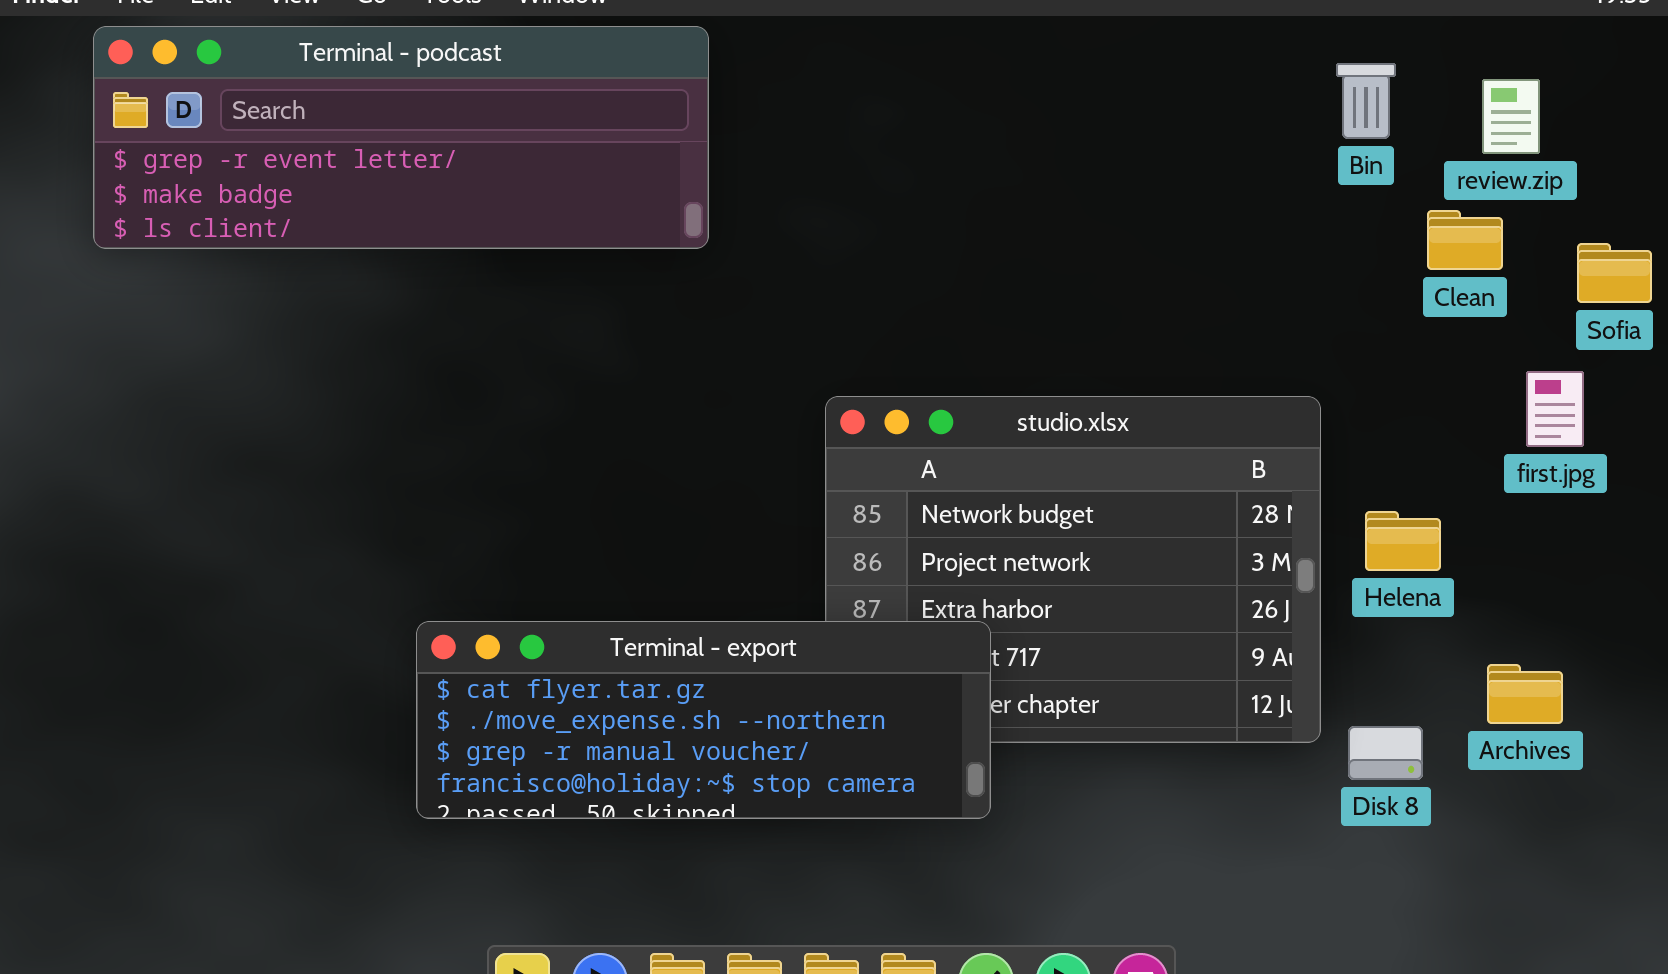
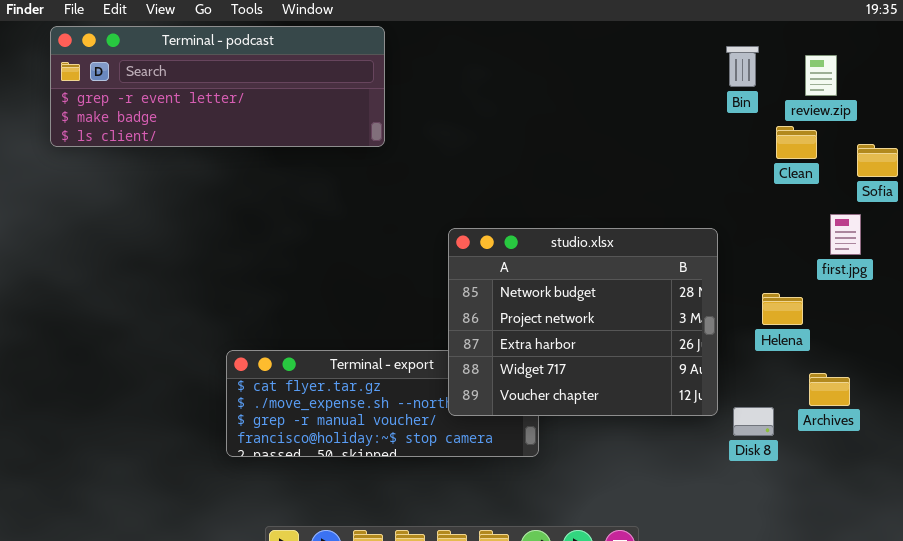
studio.xlsx: [825,396,1321,743] -> [448,228,718,416], raised
Helena: [1365,511,1441,571] -> [762,293,803,325], moved

